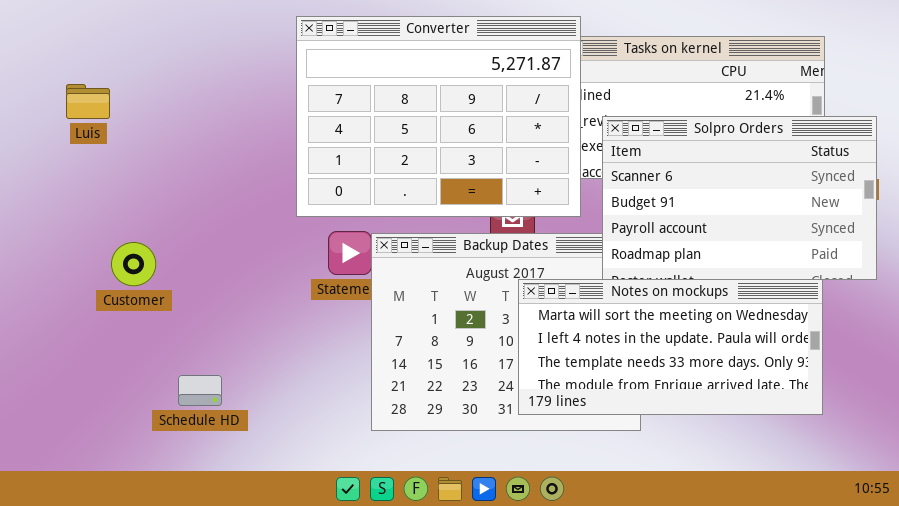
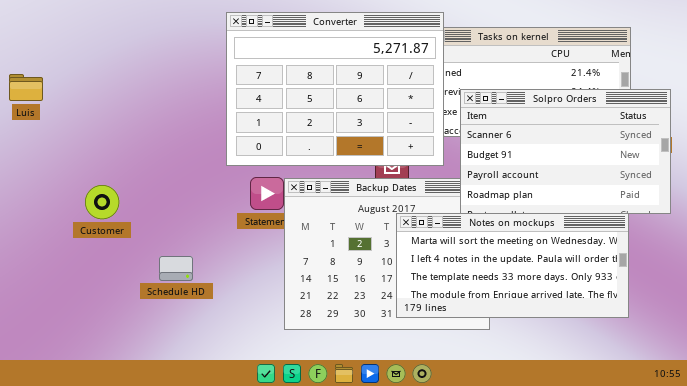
Luis: [66,84,110,119] -> [9,74,43,101], moved
Schedule HD: [178,375,222,406] -> [159,256,193,281], moved

